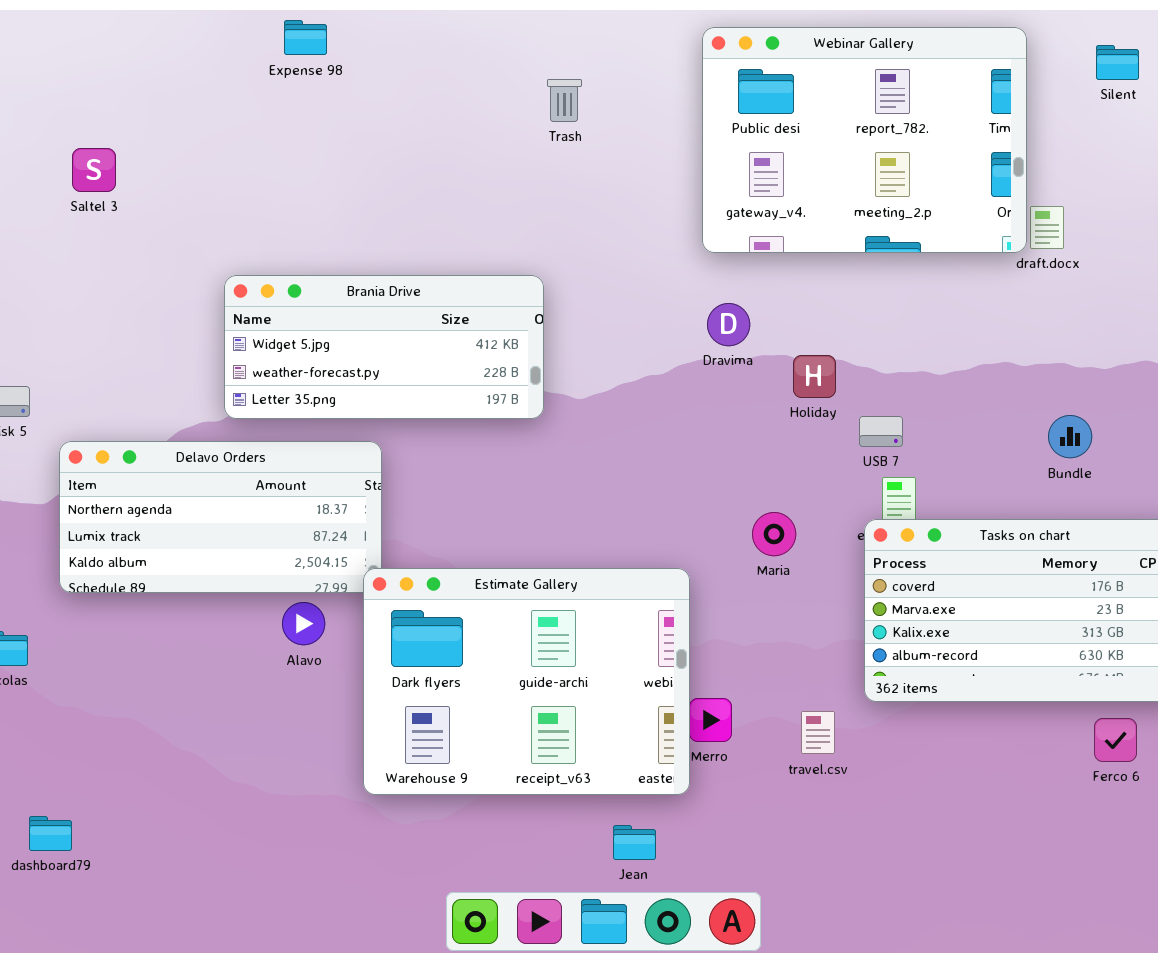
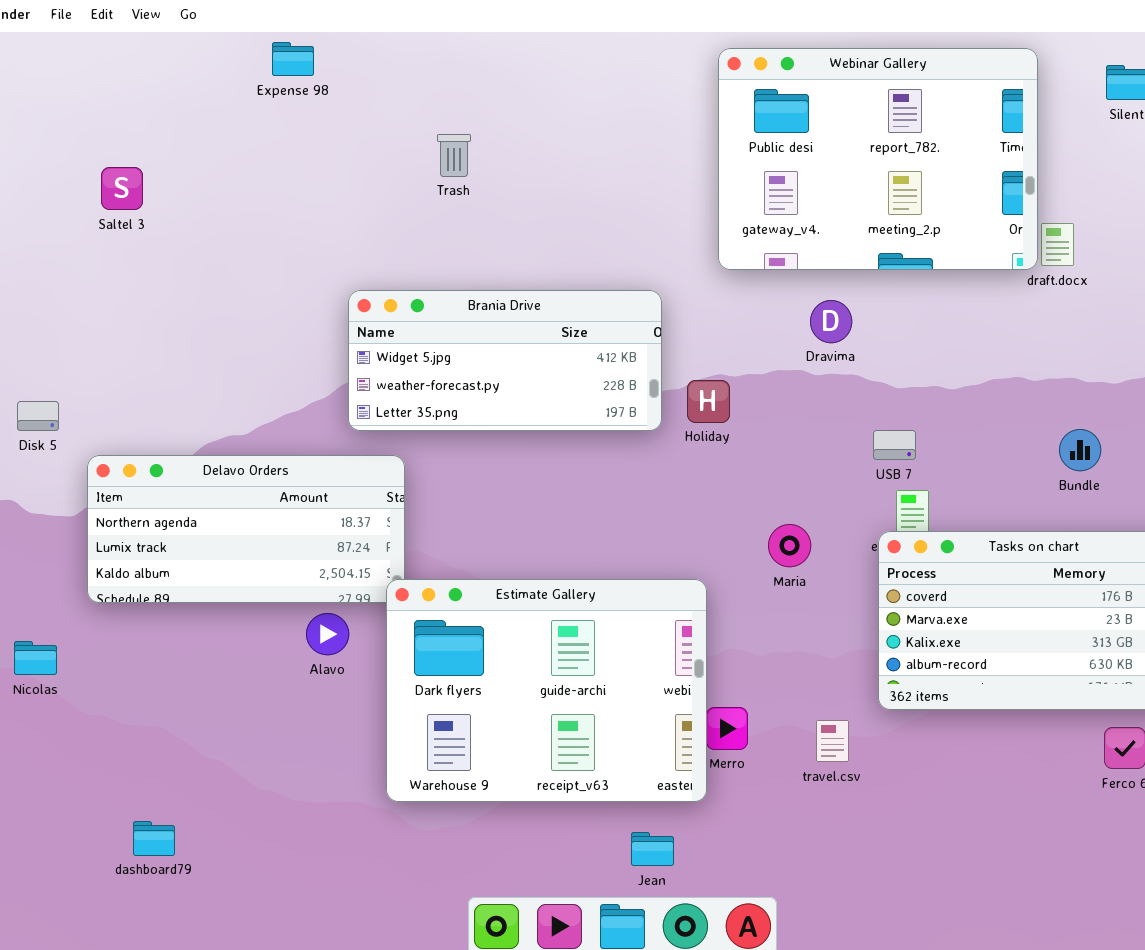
Expense 98: [284,20,327,55] -> [272,42,314,76], moved
Trash: [547,79,582,122] -> [437,134,471,177], moved
Brania Drive: [224,275,544,419] -> [348,290,662,431], moved
Dravima: [707,303,750,346] -> [810,300,852,343], moved
Holiday: [793,355,836,398] -> [687,380,730,423], moved
dashboard79: [29,816,72,851] -> [133,821,175,856], moved

